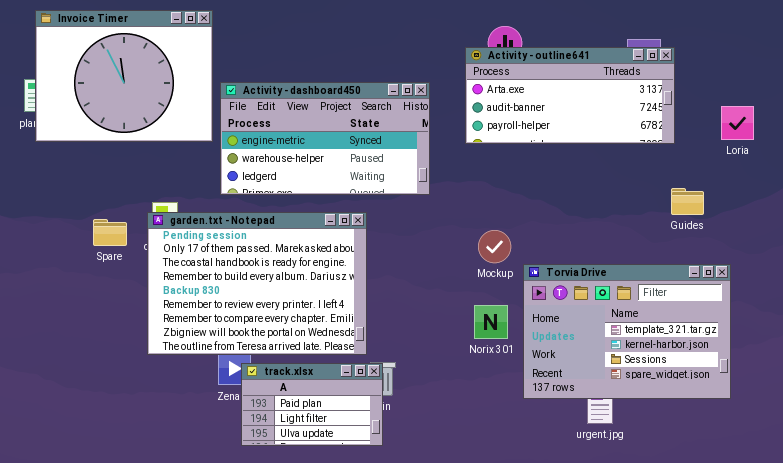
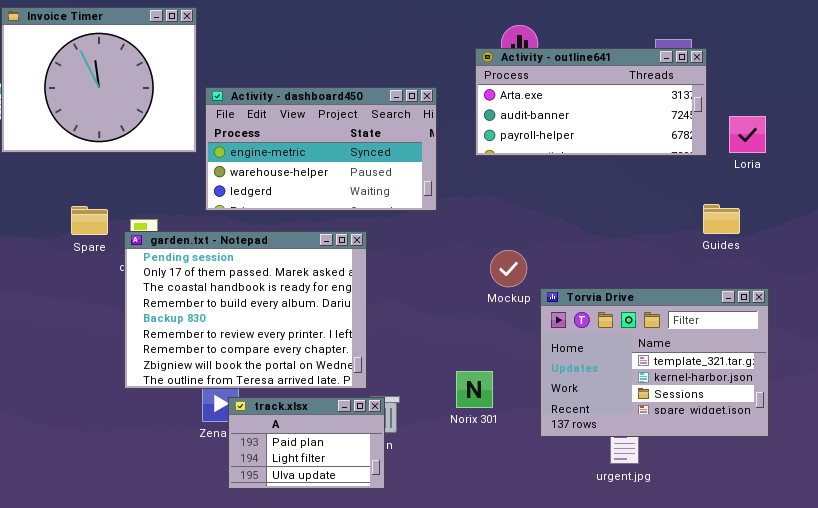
Loria: [721,106,754,140] -> [729,116,766,153], moved
Spare: [93,219,127,246] -> [71,206,108,235], moved
Norix 301: [474,305,508,339] -> [456,371,493,408], moved

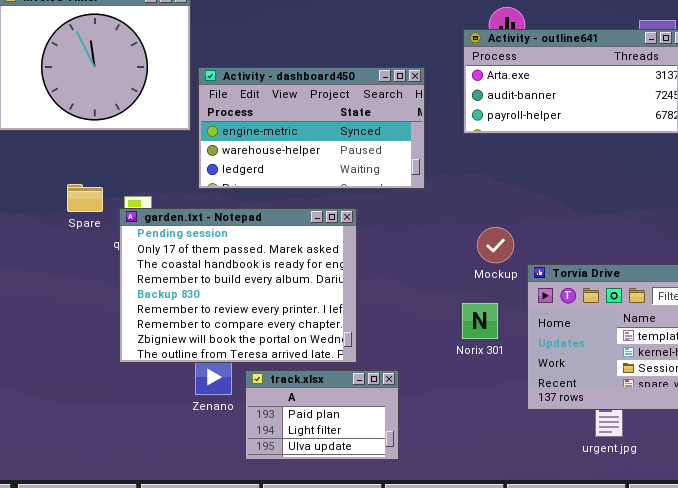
Norix 301: [456,371,493,408] -> [462,303,498,339], moved
track.xlsx: [228,397,385,489] -> [245,370,399,460], moved

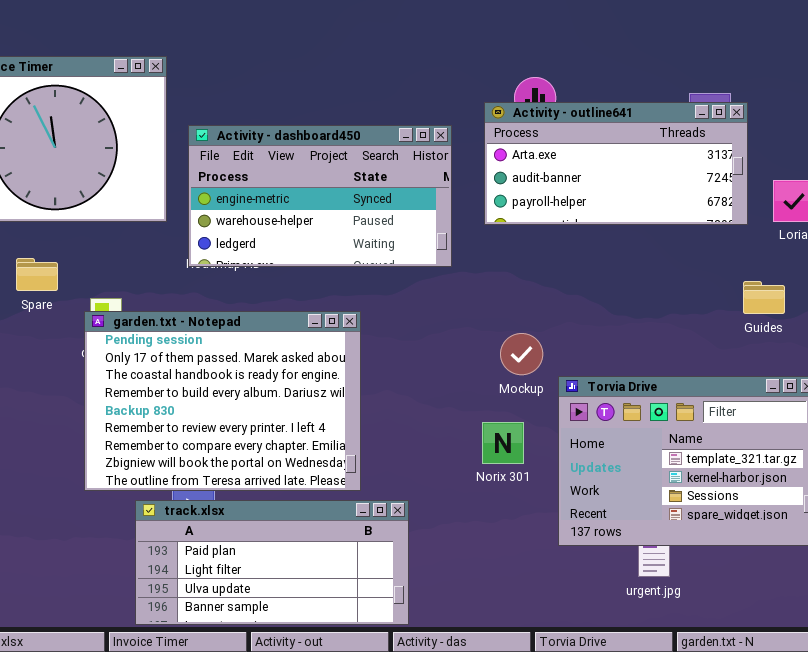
Activity - dashboard450: [198,67,425,189] -> [188,125,452,267], moved
Spare: [67,184,103,212] -> [16,258,58,291], moved
track.xlsx: [245,370,399,460] -> [135,500,409,625], resized

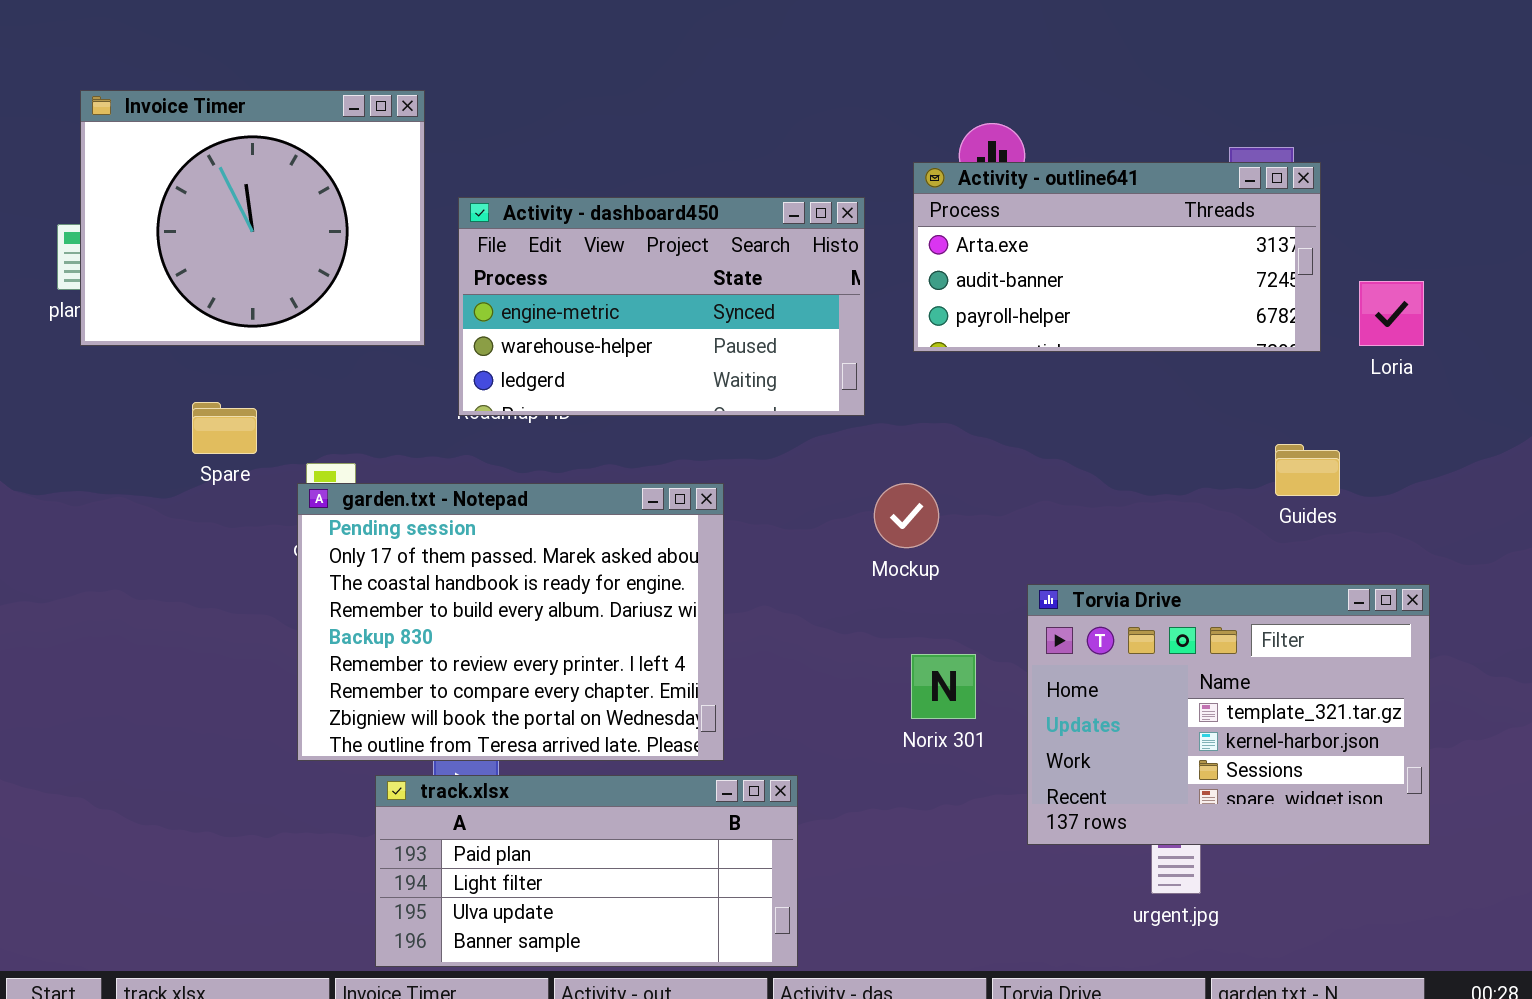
Guides: [743,281,785,314] -> [1275,444,1340,496], moved
Mockup: [500,333,543,375] -> [874,483,939,548], moved

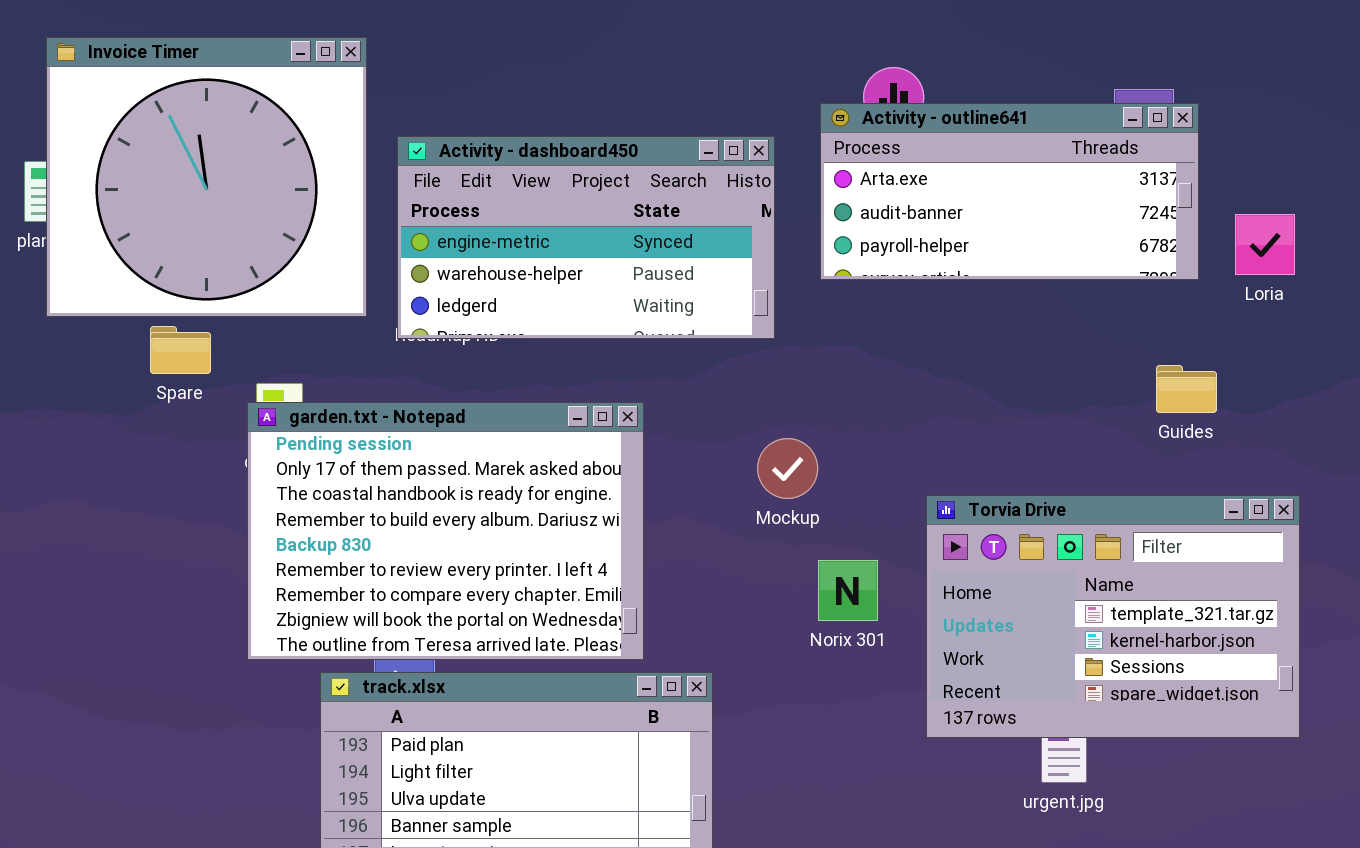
Invoice Timer: [80,90,425,346] -> [46,37,367,317], resized
Mockup: [874,483,939,548] -> [757,438,818,499], moved

